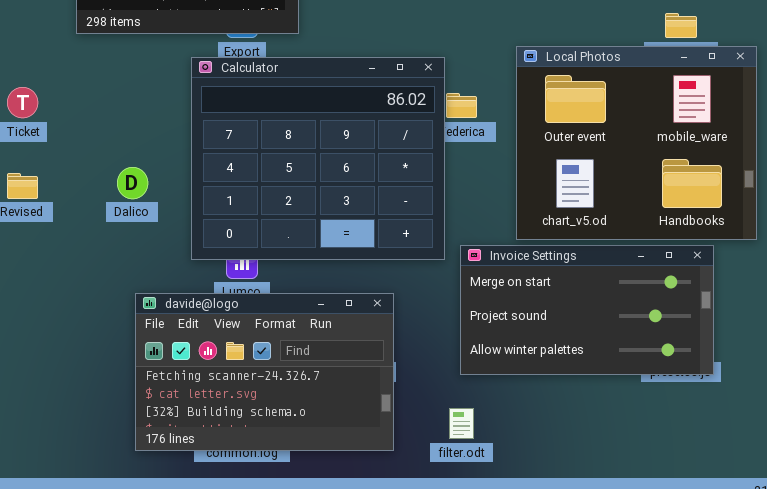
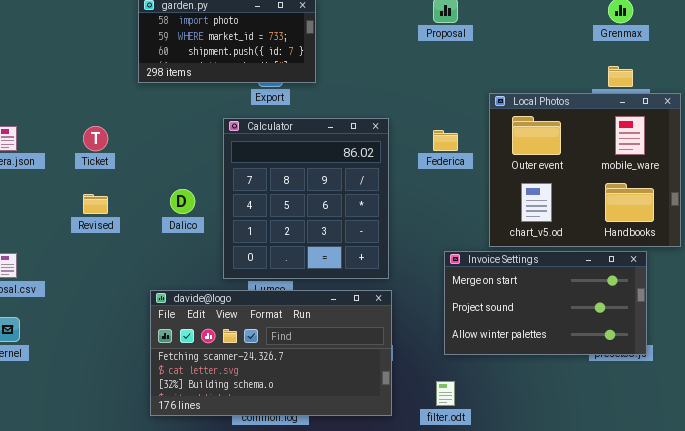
Calculator: [191,57,445,260] -> [223,118,389,279], moved, resized
davide@logo: [135,293,394,451] -> [150,290,392,416], resized

